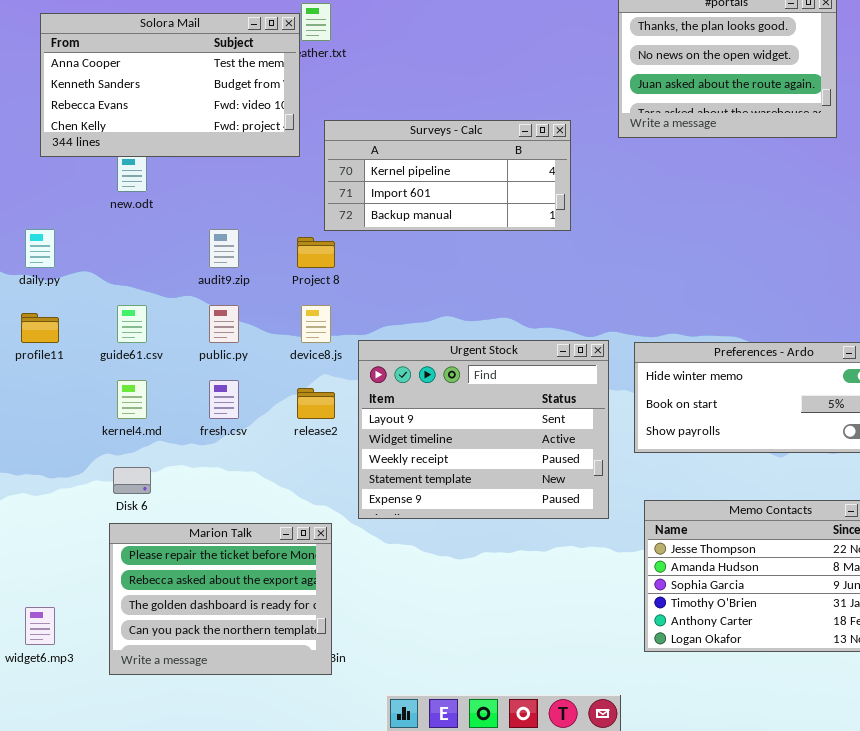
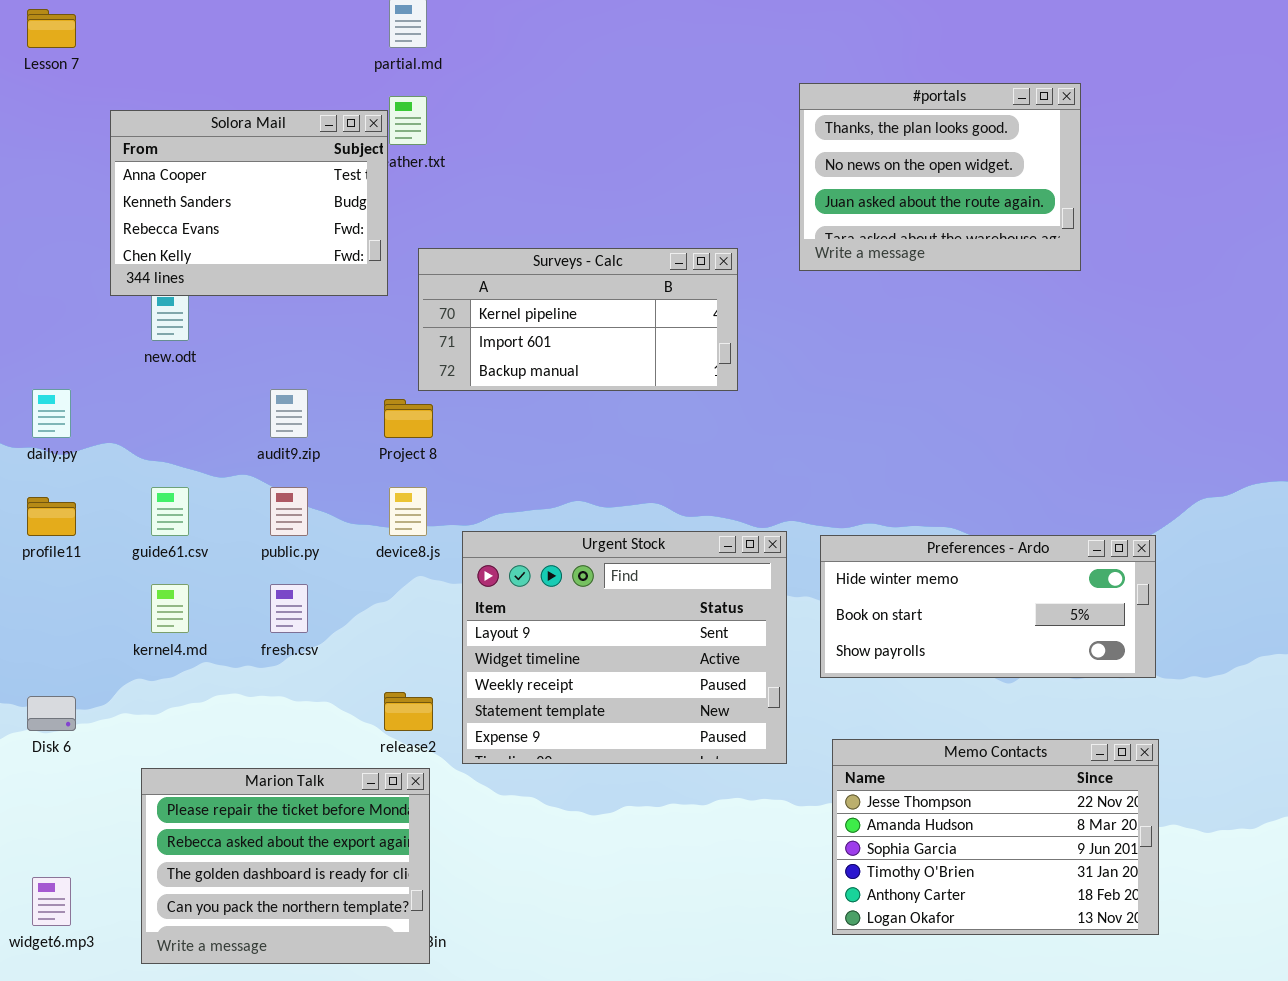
Solora Mail: [40,13,300,157] -> [110,110,388,296], resized
release2: [297,388,335,419] -> [384,692,433,731], moved
Disk 6: [113,467,151,494] -> [27,696,76,731], moved

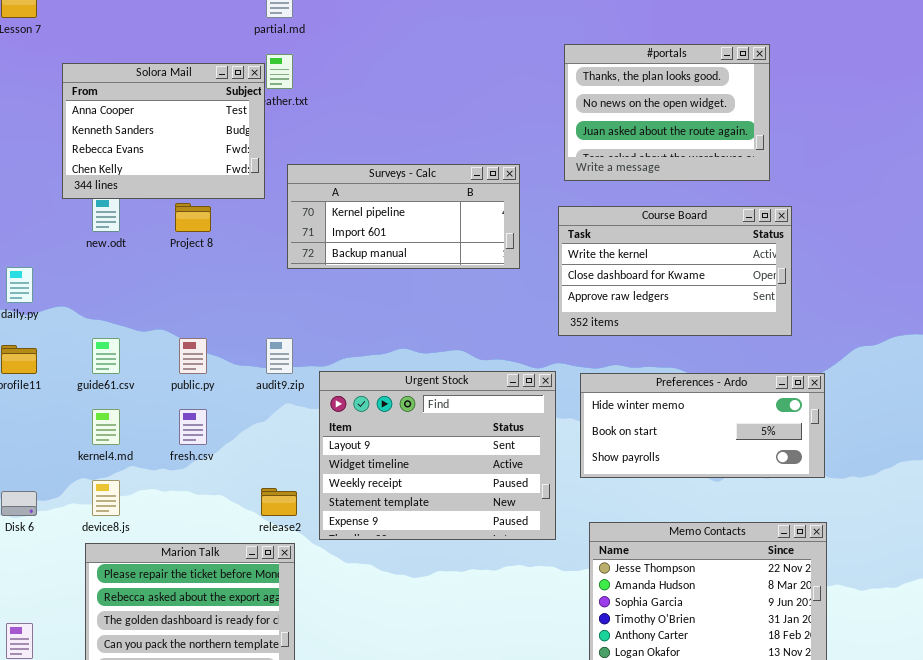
Course Board: none -> [558,206,792,336], opened
audit9.zip: [270,389,308,438] -> [266,338,293,374], moved
Project 8: [384,399,433,438] -> [175,203,211,232], moved
device8.js: [389,487,427,536] -> [92,480,120,516], moved

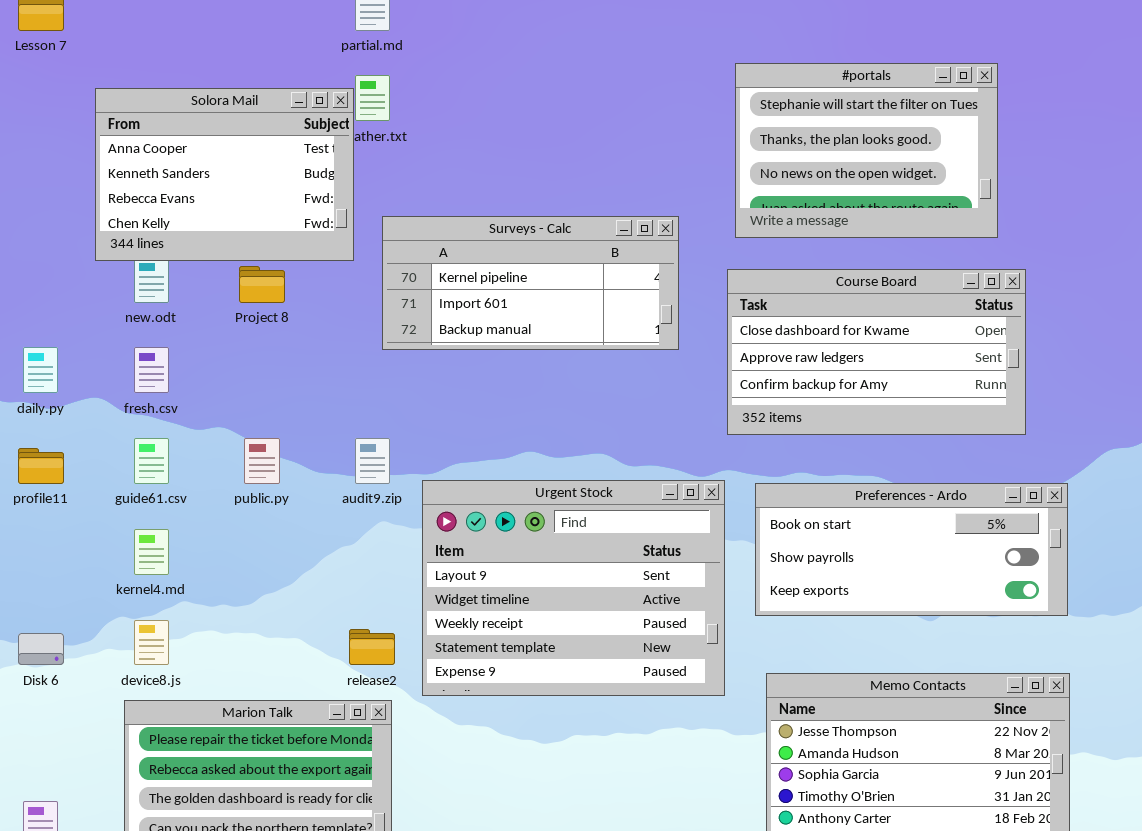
#portals: [564,44,770,181] -> [735,63,998,238], scrolled up 1 row
Course Board: [558,206,792,336] -> [727,269,1026,435], scrolled down 1 row
Preferences - Ardo: [580,373,825,478] -> [755,483,1068,616], scrolled down 1 row
fresh.csv: [179,409,207,445] -> [134,347,169,393], moved

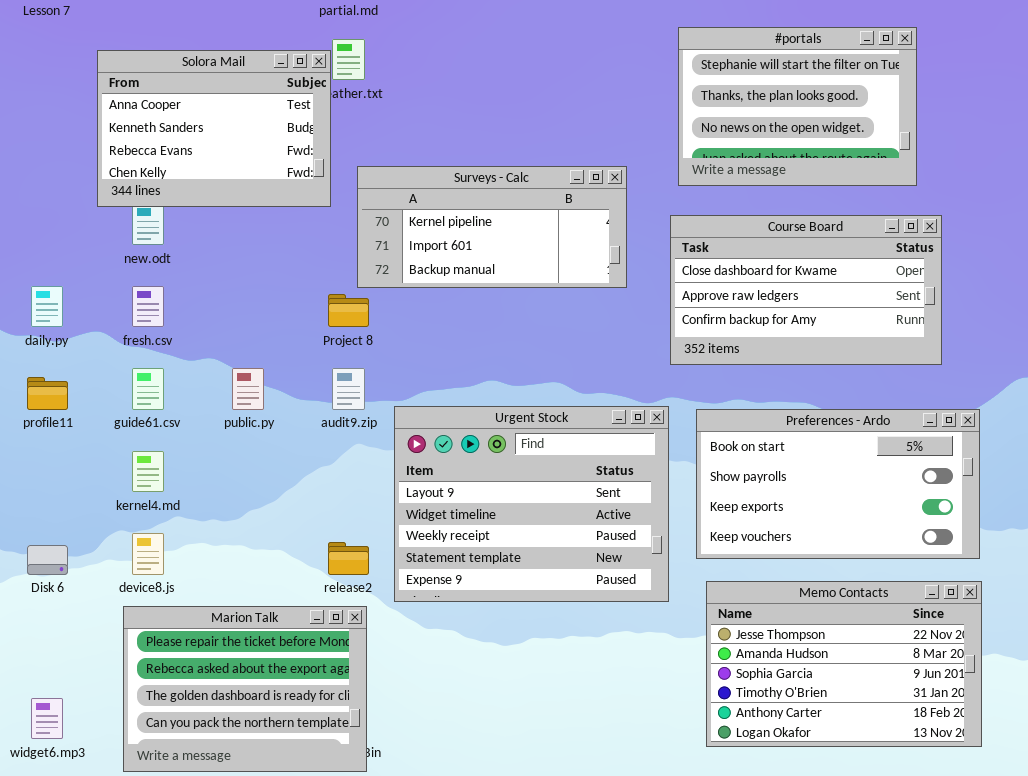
Project 8: [239,266,285,303] -> [328,294,369,327], moved
Preferences - Ardo: [755,483,1068,616] -> [696,409,980,559], resized

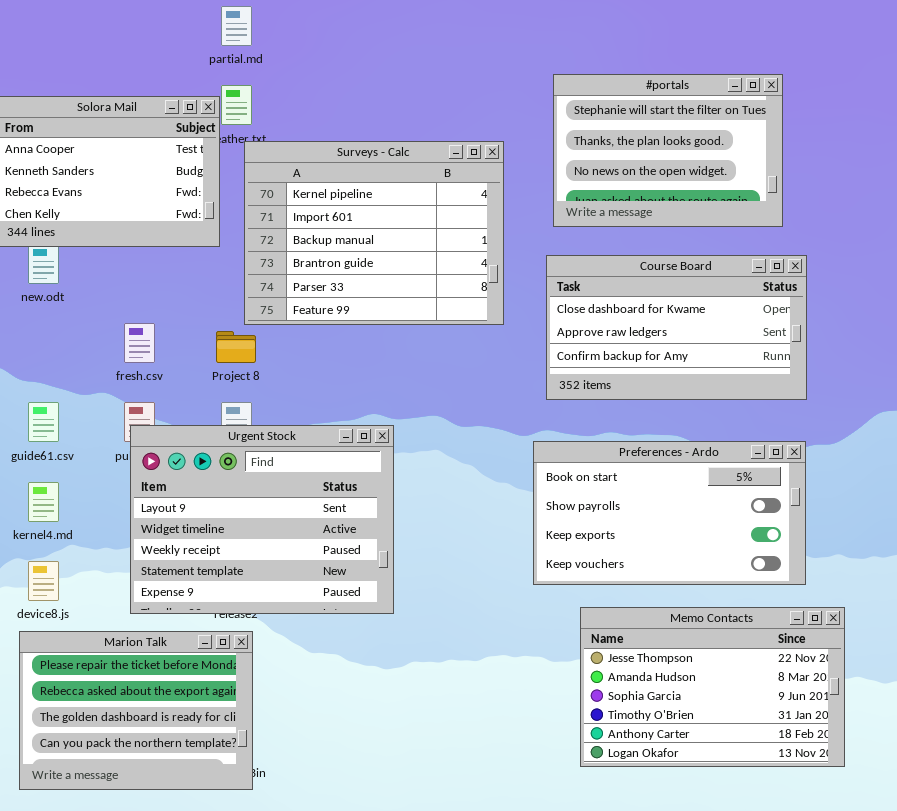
Surveys - Calc: [357,166,627,288] -> [244,141,504,325], resized
fresh.csv: [132,286,164,327] -> [124,323,155,363], moved
Urgent Stock: [394,406,669,602] -> [130,425,394,614], moved
Preferences - Ardo: [696,409,980,559] -> [533,441,806,585], moved

